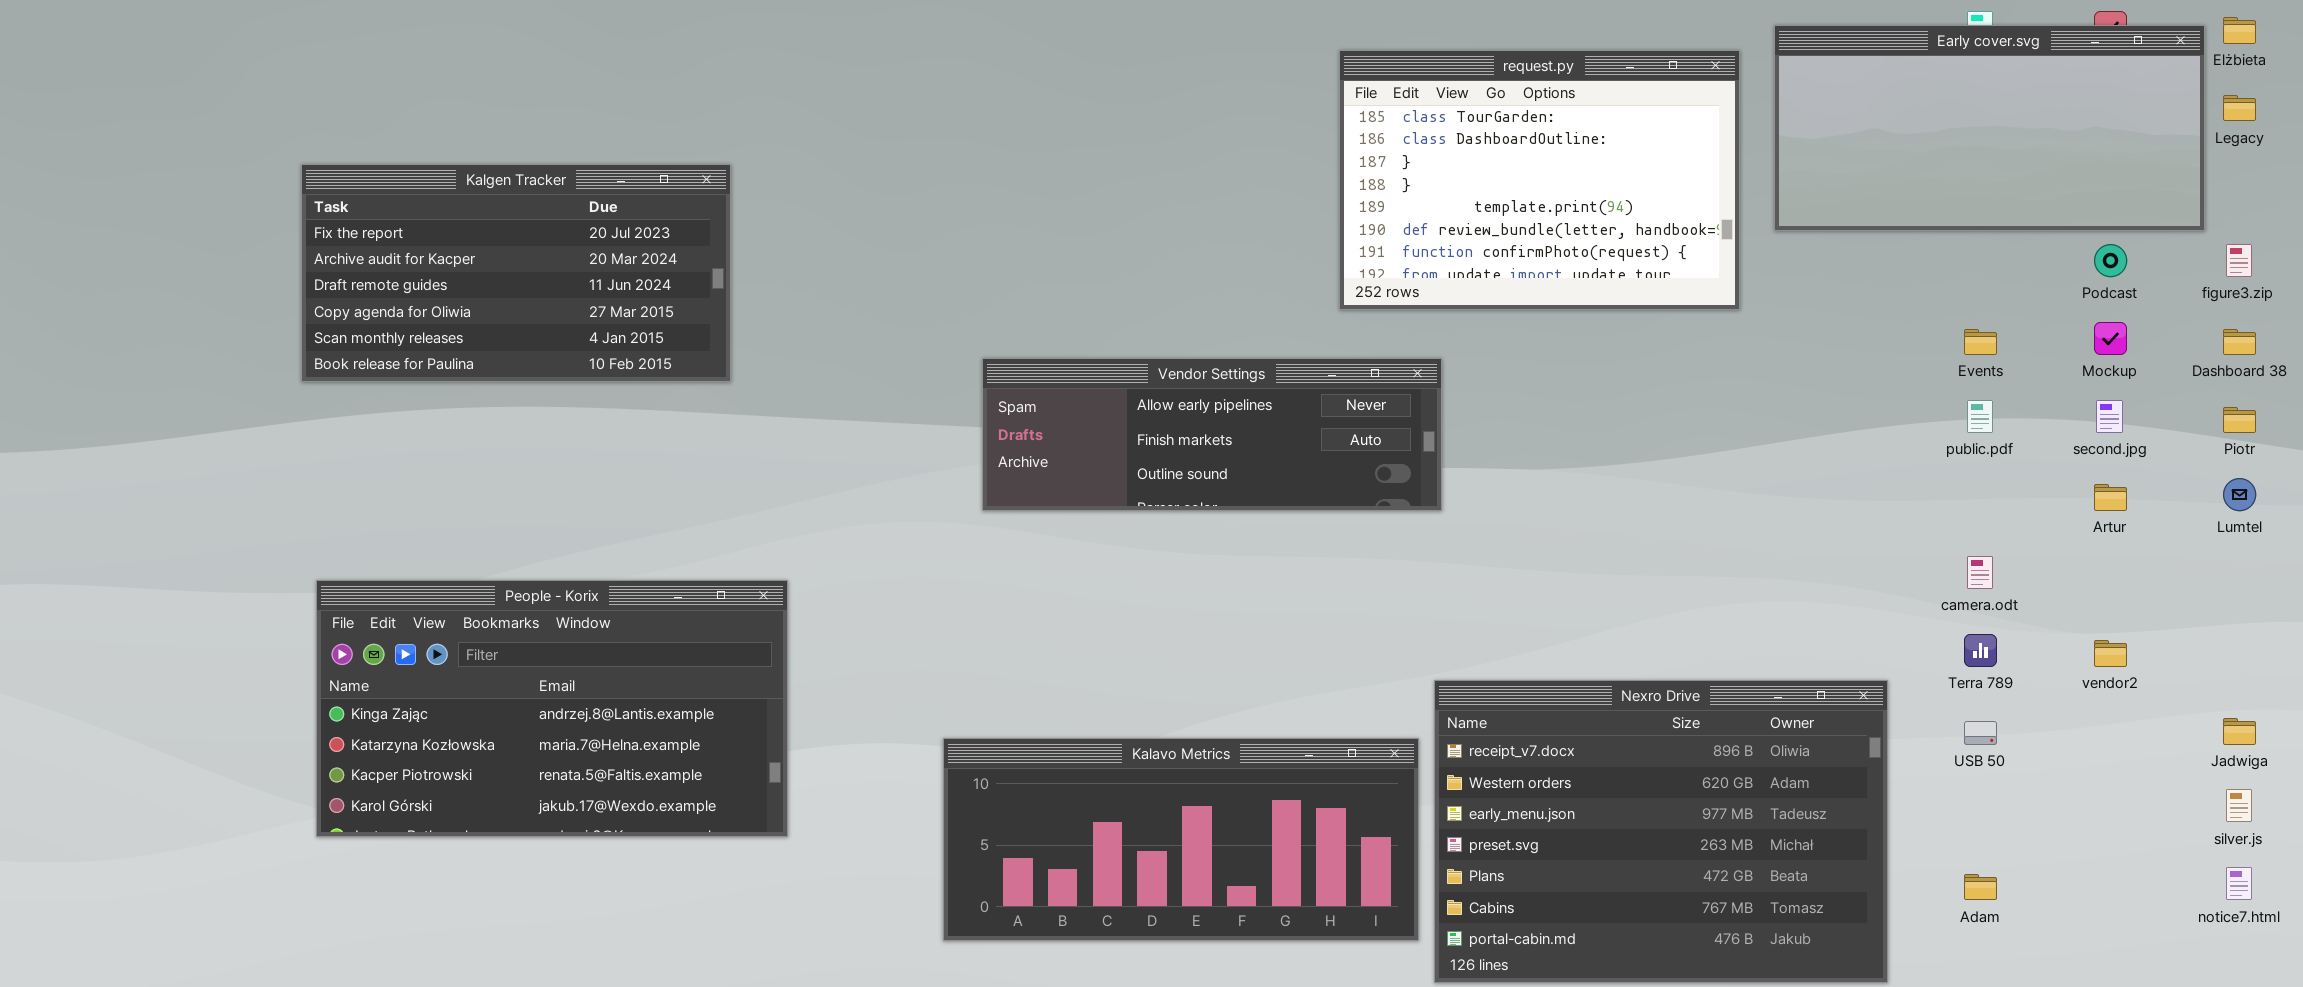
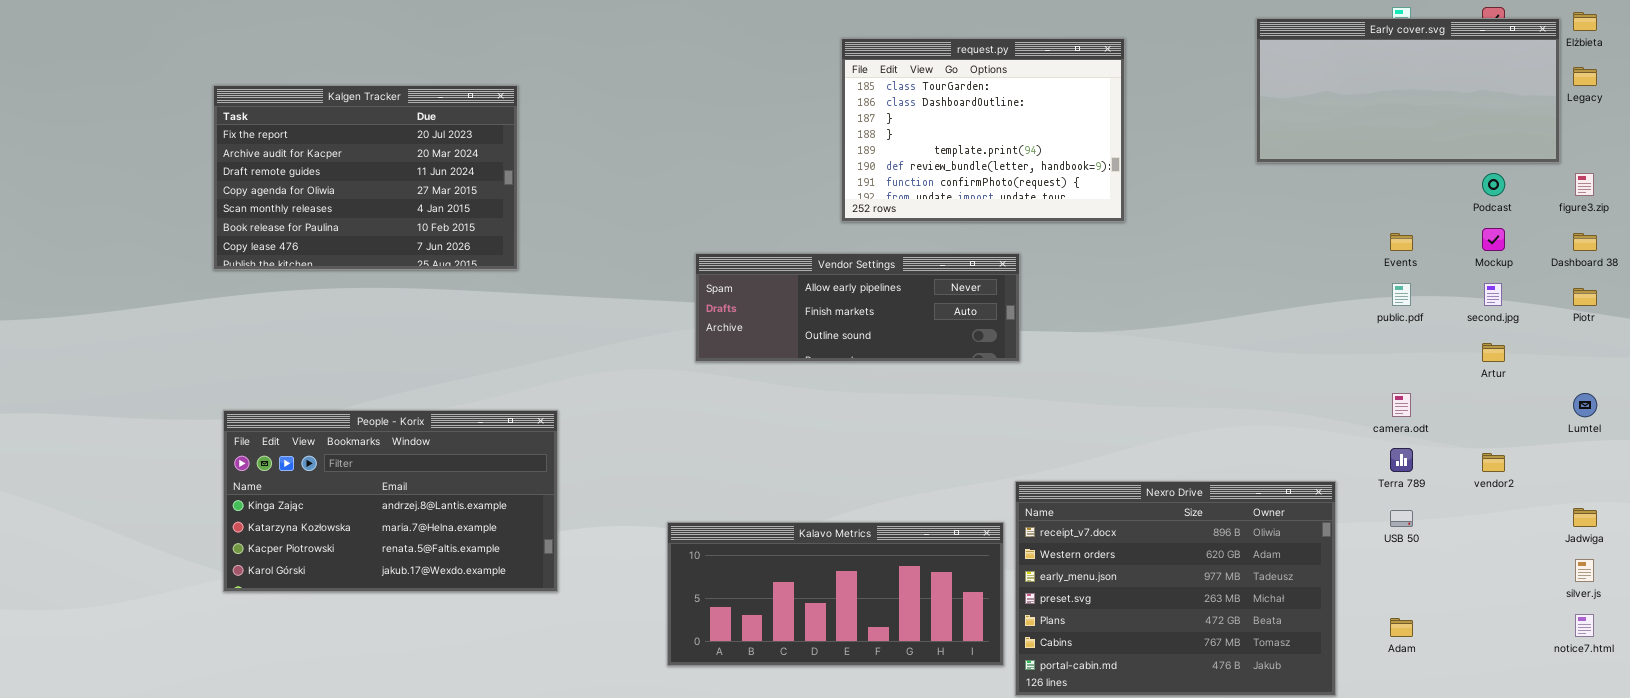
request.py: [1339,50,1740,310] -> [841,38,1125,222], moved
Kalgen Tracker: [301,164,731,382] -> [213,85,518,270], resized
Lumtel: [2223,478,2256,511] -> [1573,393,1597,417], moved

